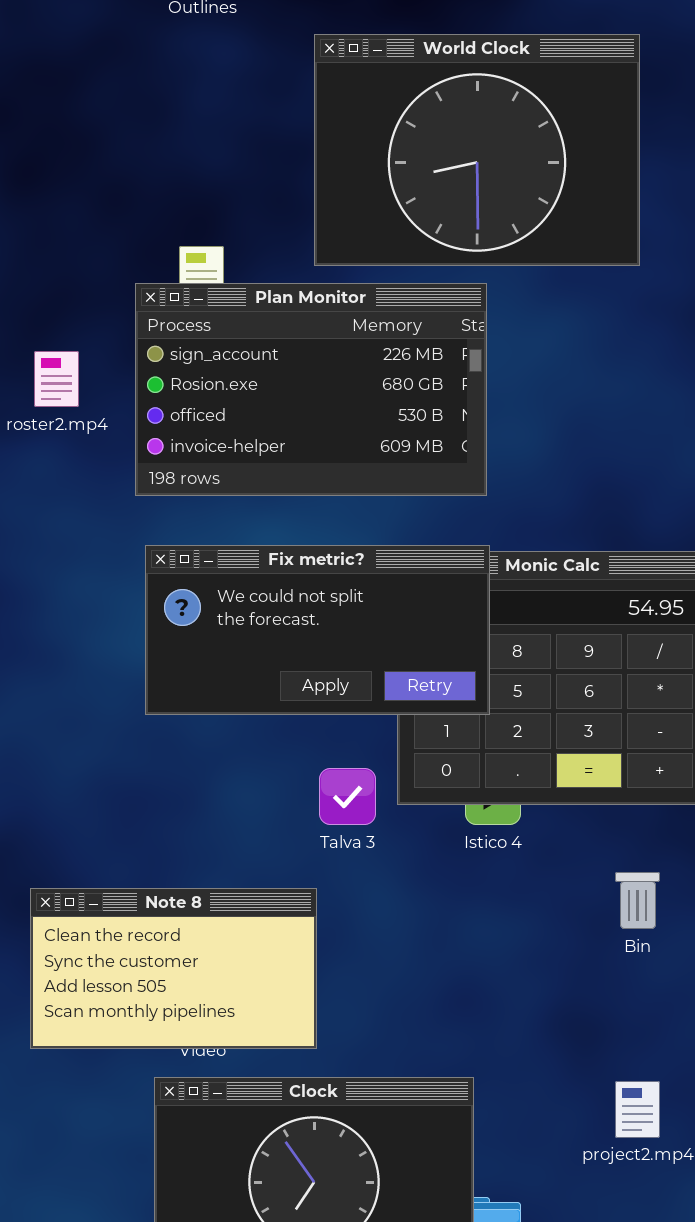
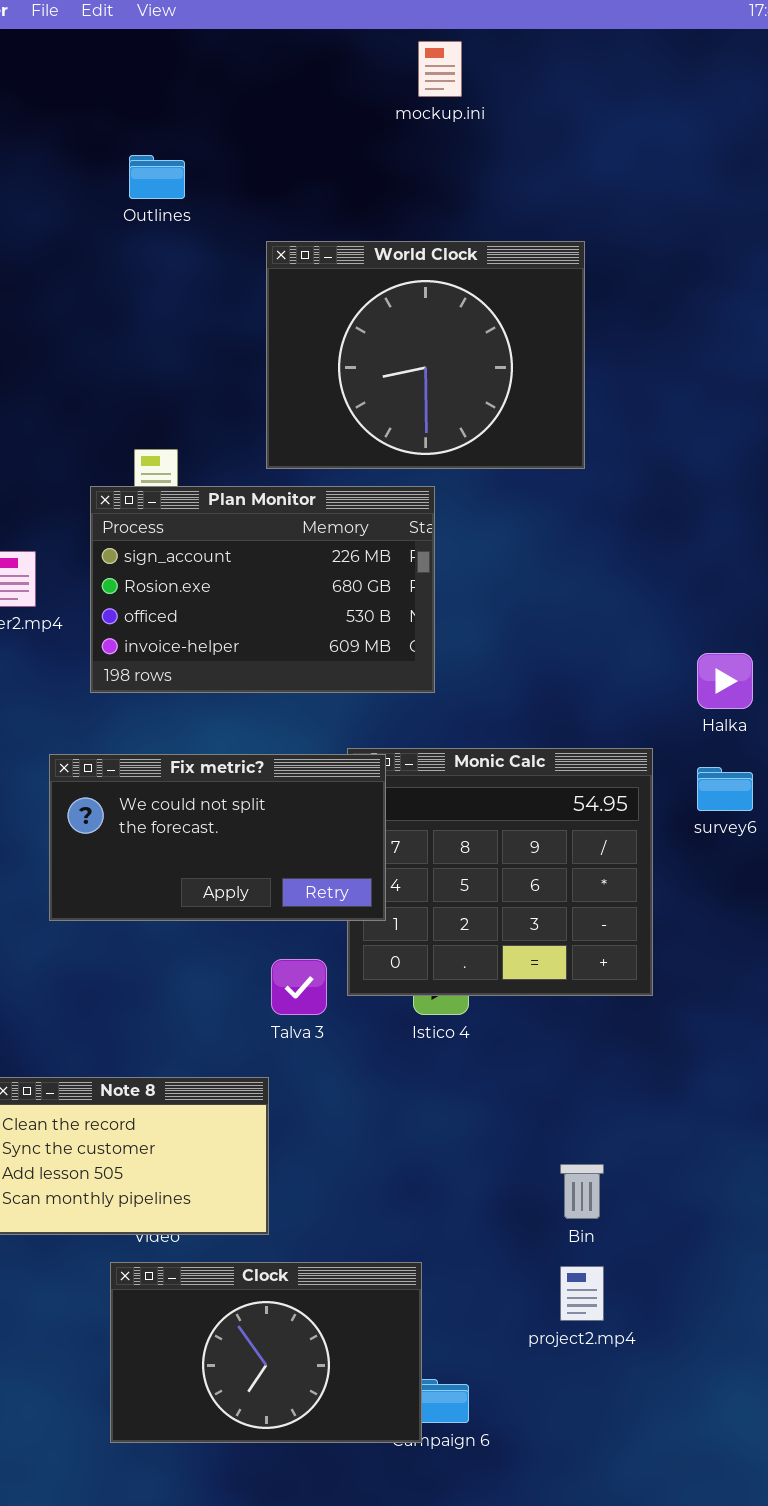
Fix metric?: [145,545,490,715] -> [49,754,386,921], moved
Bin: [615,872,660,929] -> [560,1164,604,1219], moved

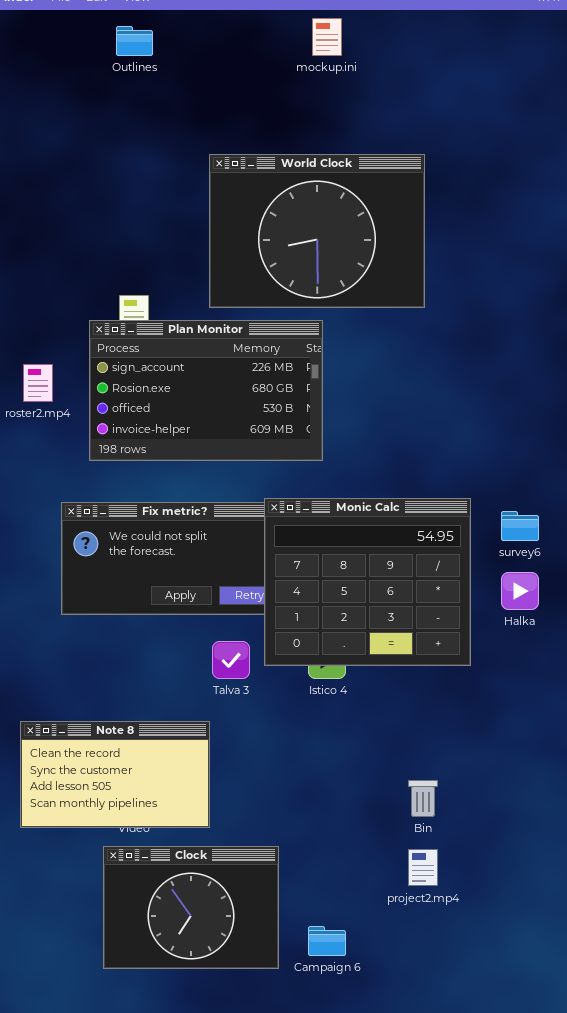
Outlines: [129,155,185,199] -> [116,26,153,56], moved
Halka: [697,653,753,709] -> [501,572,539,610], moved
Monic Calc: [347,748,653,996] -> [264,498,471,666], raised
Clock: [110,1262,422,1443] -> [103,846,279,969], resized

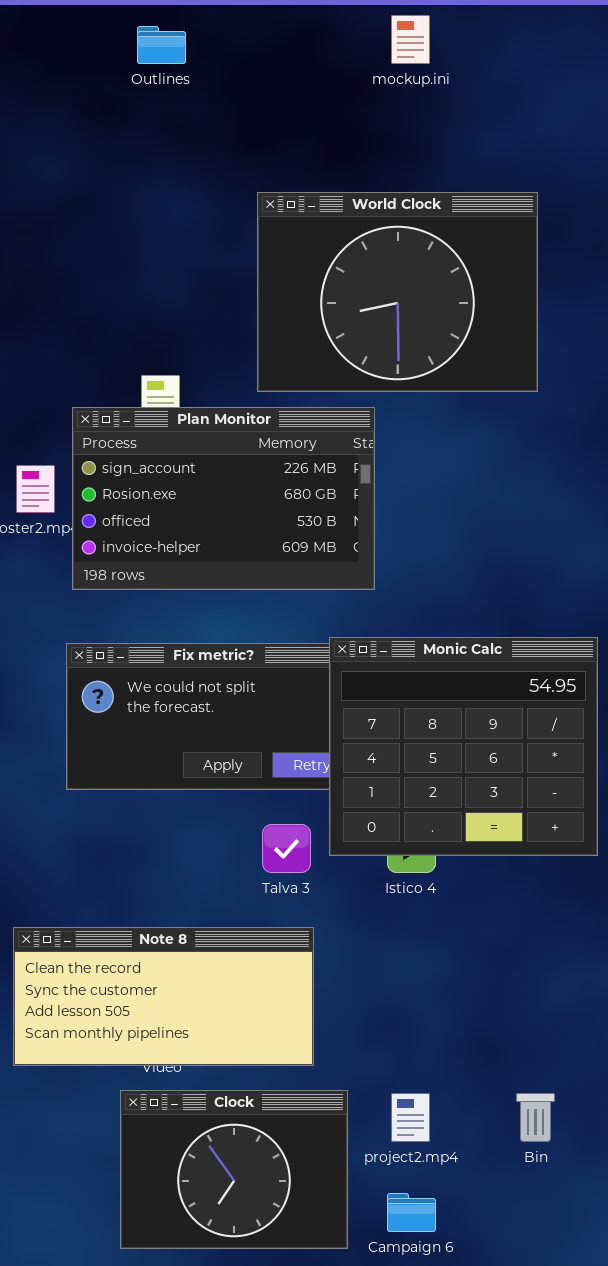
Plan Monitor: [89,320,323,461] -> [72,407,375,590], moved
Note 8: [20,721,210,828] -> [13,927,314,1066], resized
Bin: [408,780,438,817] -> [516,1093,555,1142], moved
project2.mp4: [408,849,438,886] -> [391,1093,430,1142], moved

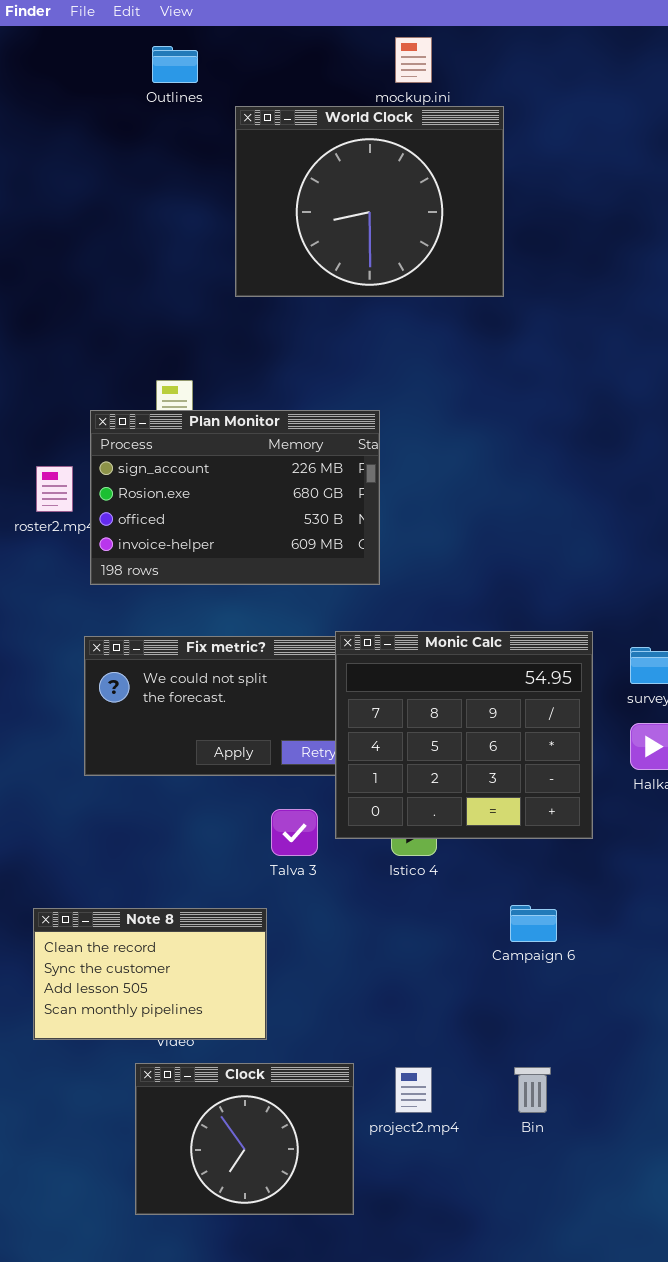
World Clock: [257,192,538,392] -> [235,106,504,297], moved
Note 8: [13,927,314,1066] -> [33,908,267,1040], resized
Campaign 6: [387,1193,436,1232] -> [510,905,557,942], moved

